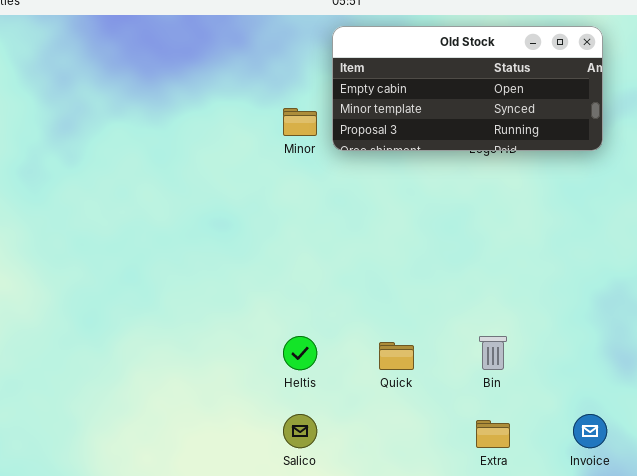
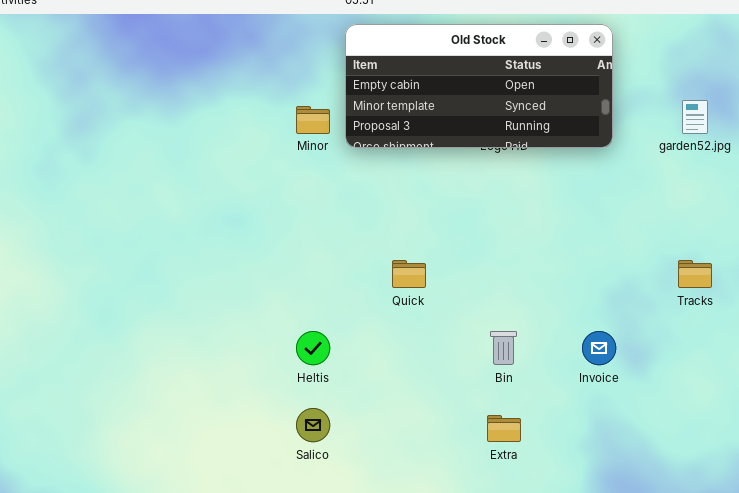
Quick: [379,342,414,370] -> [392,260,426,288], moved
Invoice: [573,414,607,448] -> [582,331,616,365], moved

